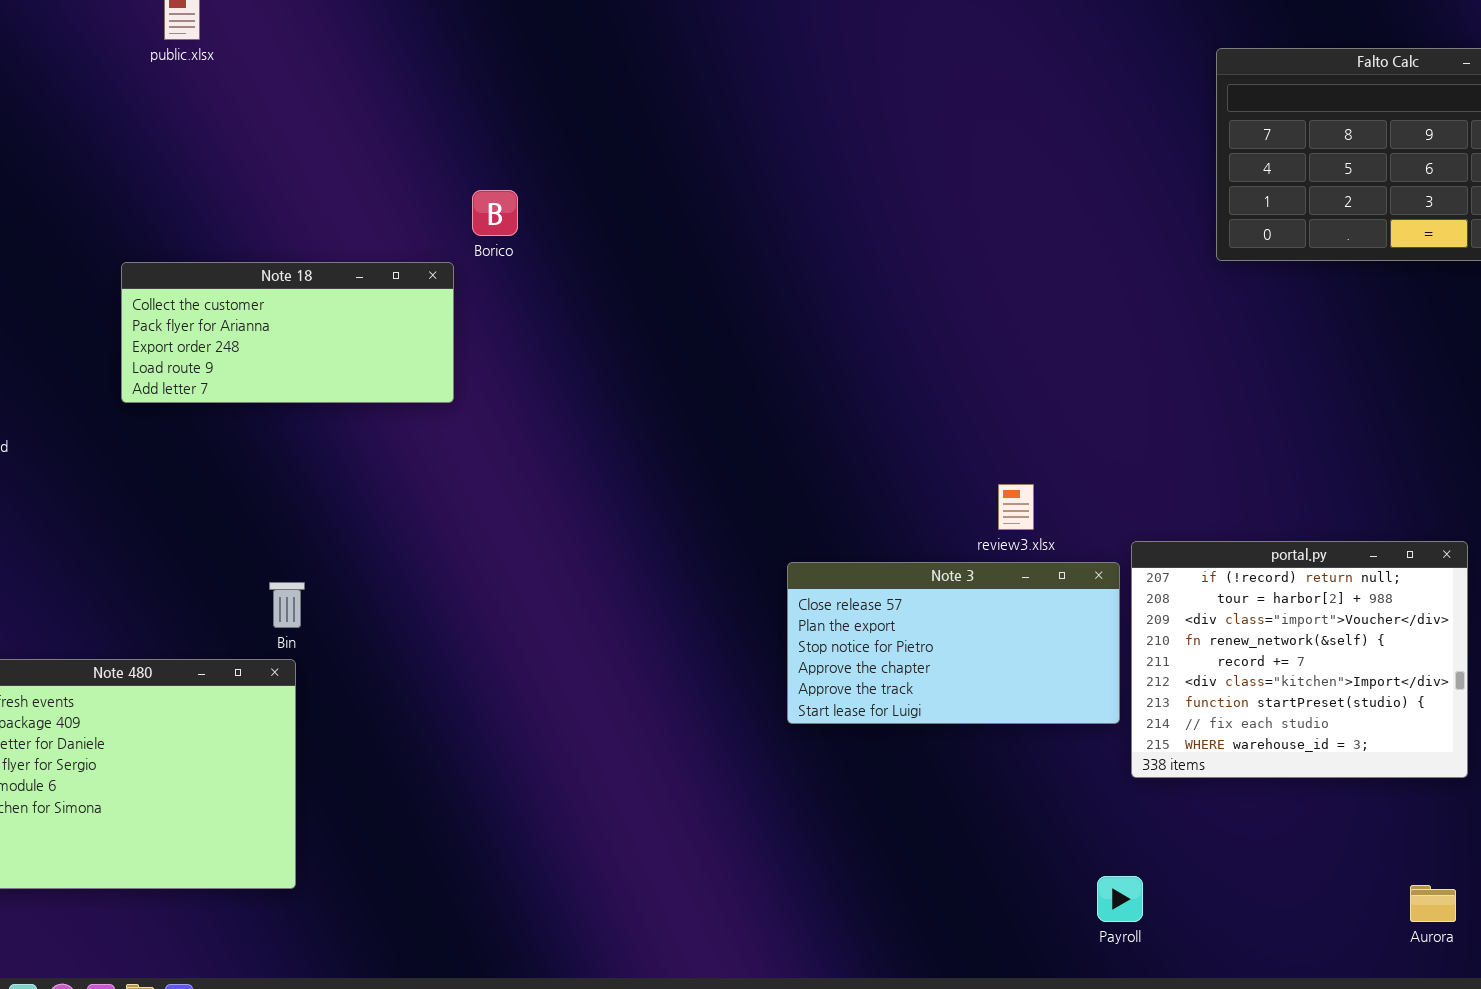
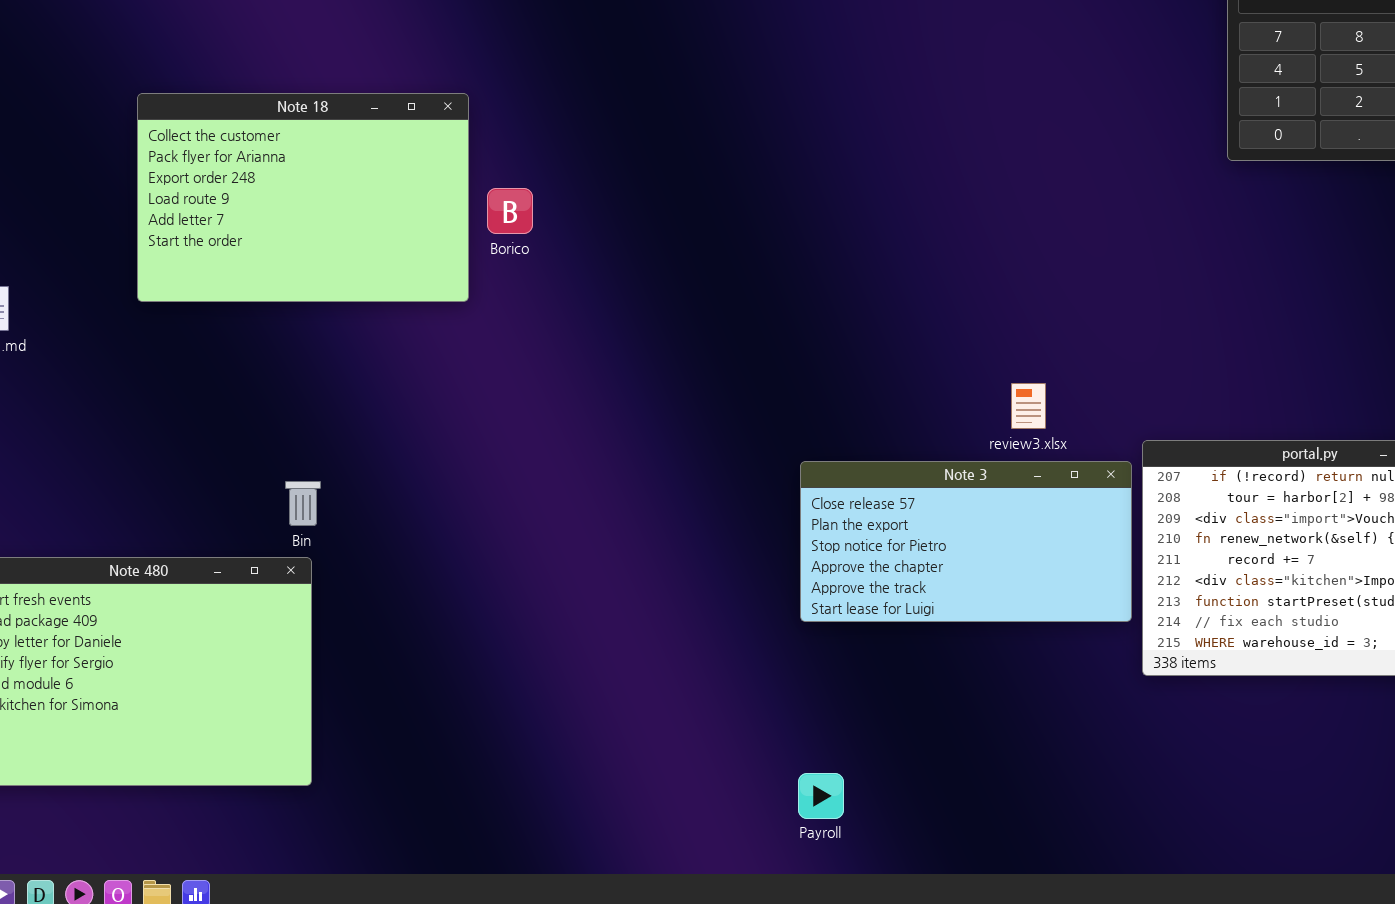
Borico: [472,190,518,236] -> [487,188,533,234], moved
Note 18: [121,262,454,403] -> [137,93,469,302], resized
Payroll: [1097,876,1143,922] -> [798,773,844,819], moved

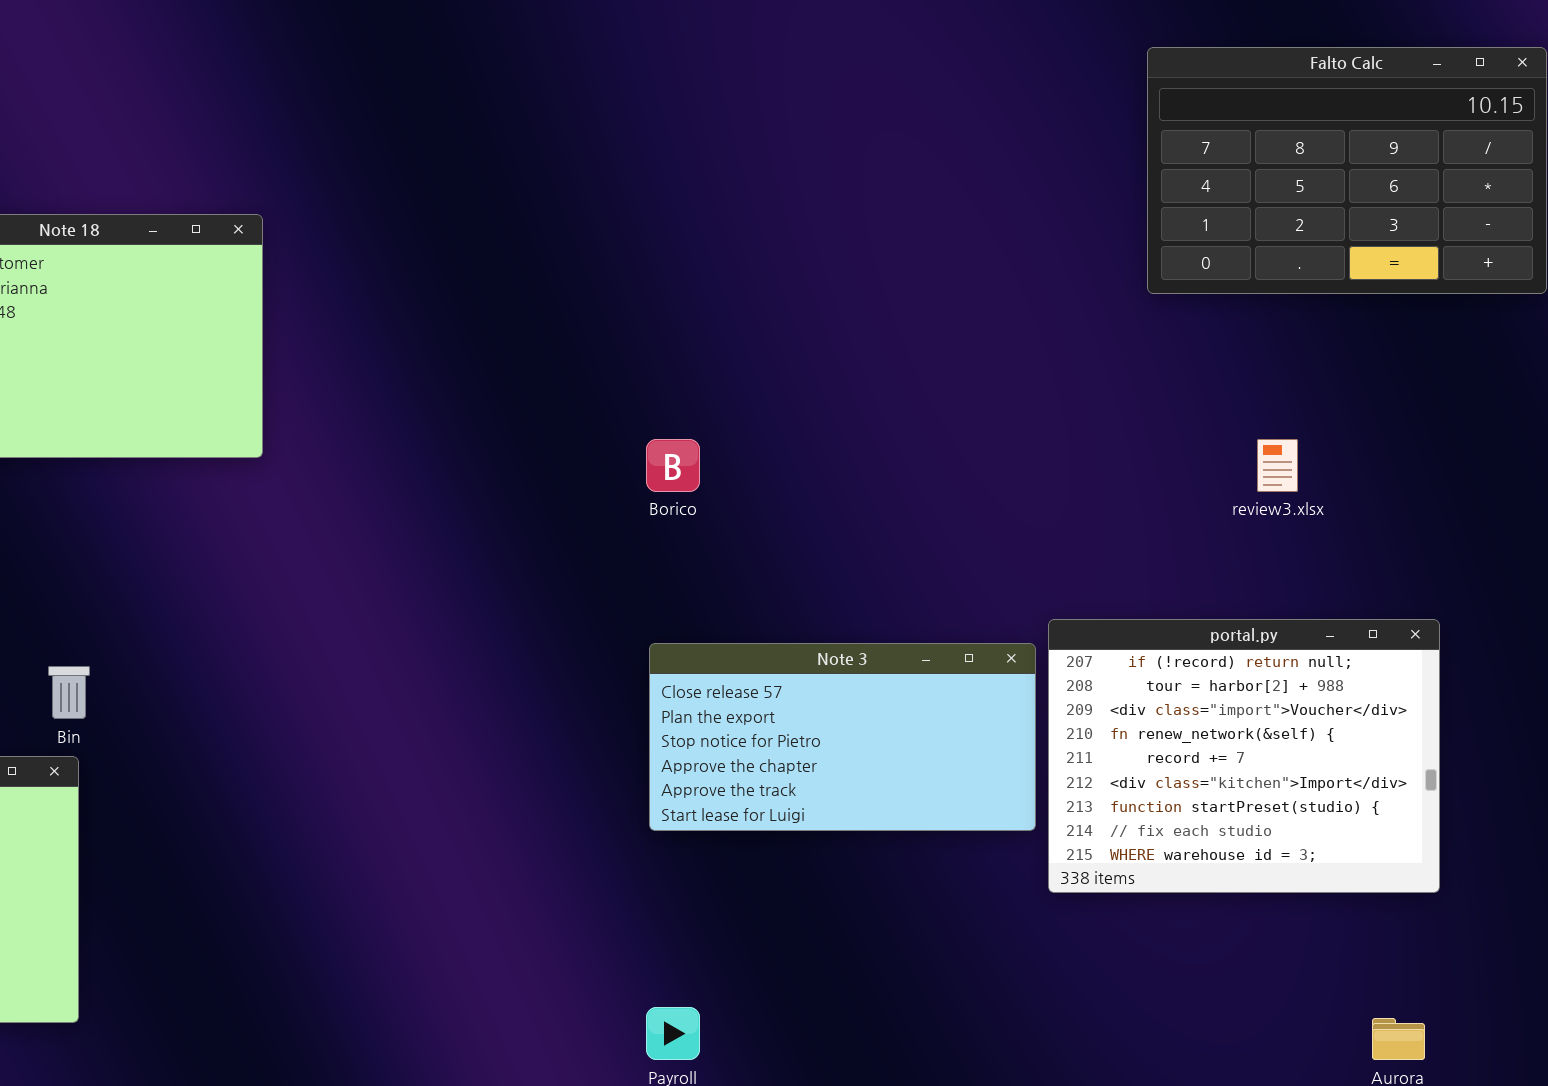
Borico: [487,188,533,234] -> [646,439,700,492], moved
review3.xlsx: [1011,383,1046,429] -> [1257,439,1298,492], moved

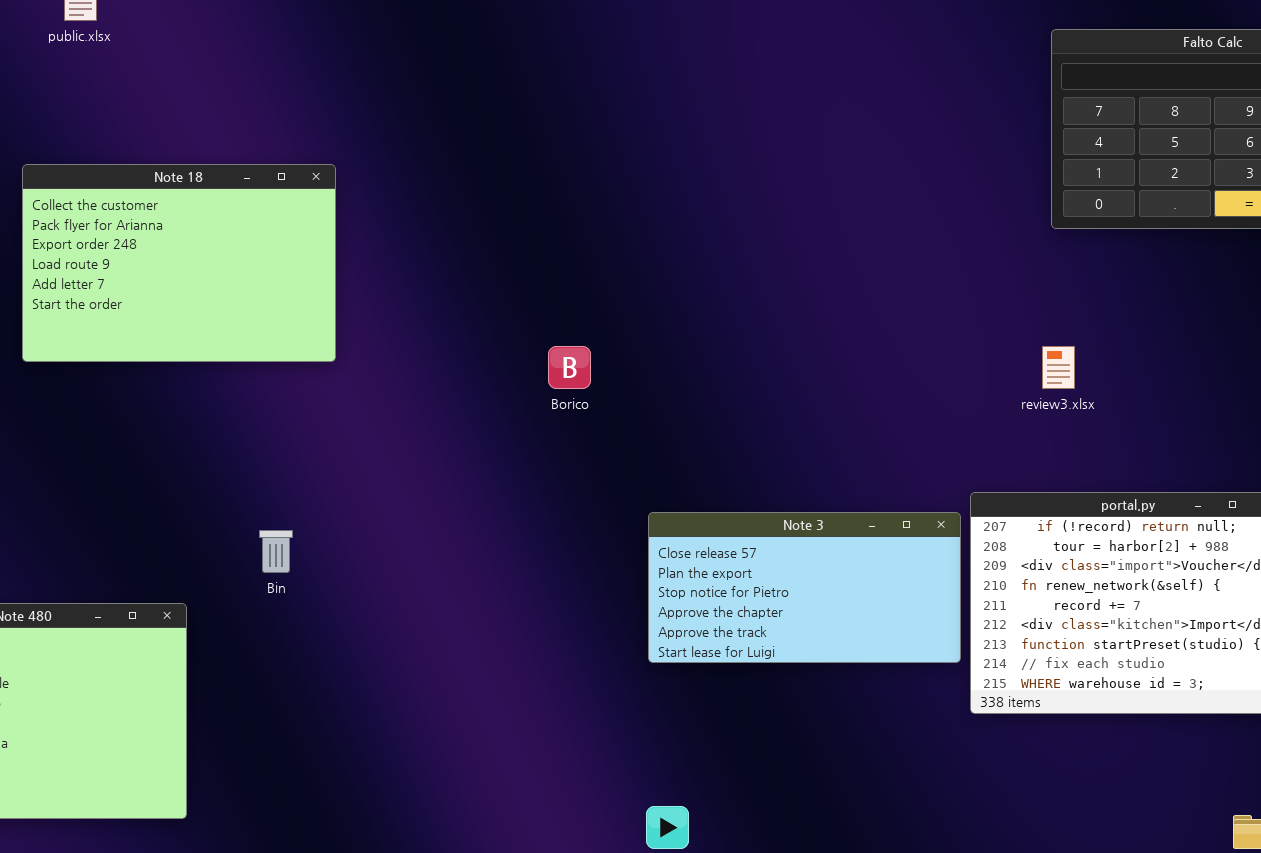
Borico: [646,439,700,492] -> [548,346,591,389], moved
review3.xlsx: [1257,439,1298,492] -> [1042,346,1075,389], moved
Bin: [48,666,90,719] -> [259,530,293,573], moved

